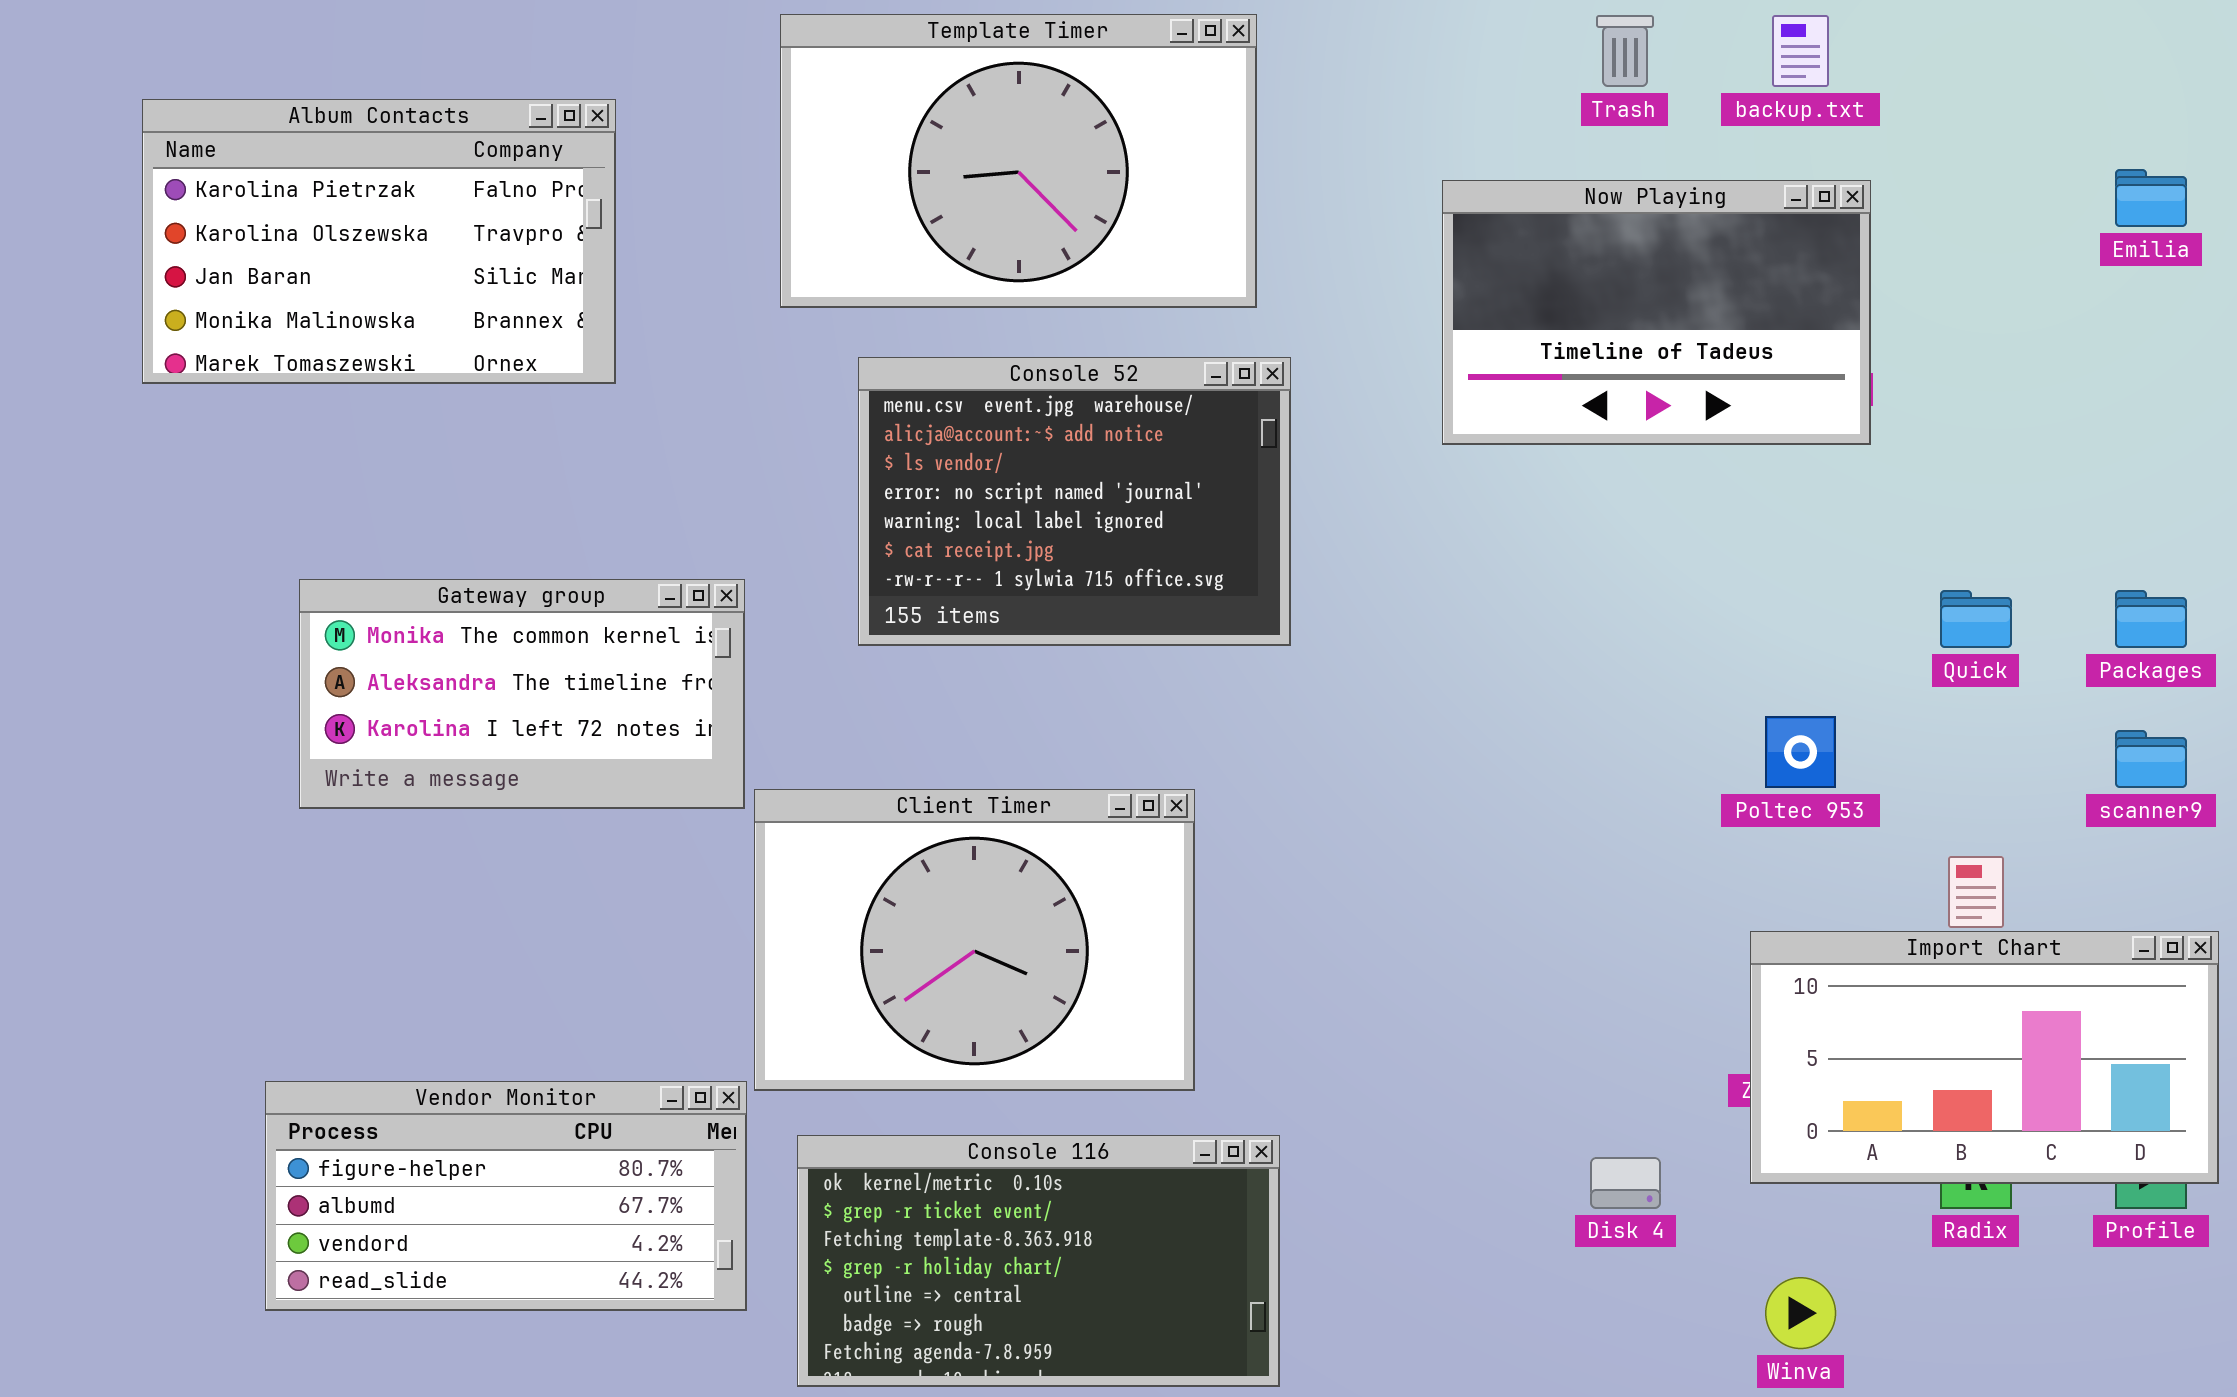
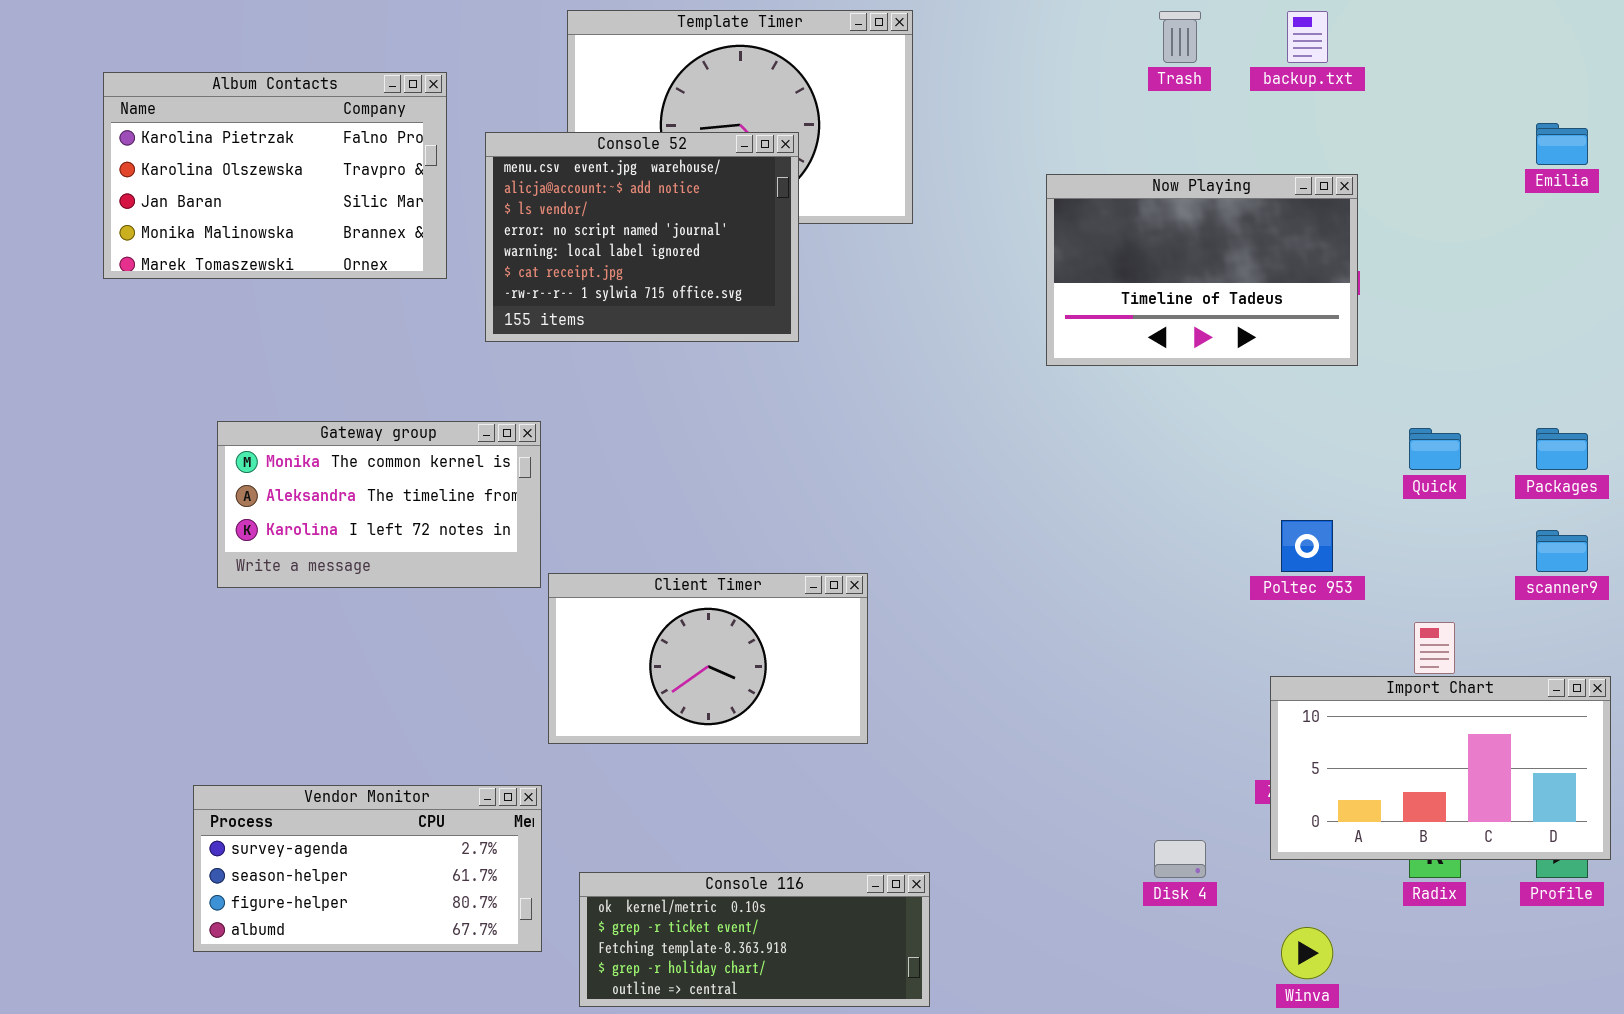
Now Playing: [1442,180,1871,445] -> [1046,174,1358,366], moved
Console 52: [858,357,1291,646] -> [485,132,799,342], moved
Client Timer: [754,789,1195,1091] -> [548,573,868,744], resized
Vendor Monitor: [265,1081,747,1311] -> [193,785,542,952], scrolled up 2 rows
Console 116: [797,1135,1280,1387] -> [579,872,930,1007], resized

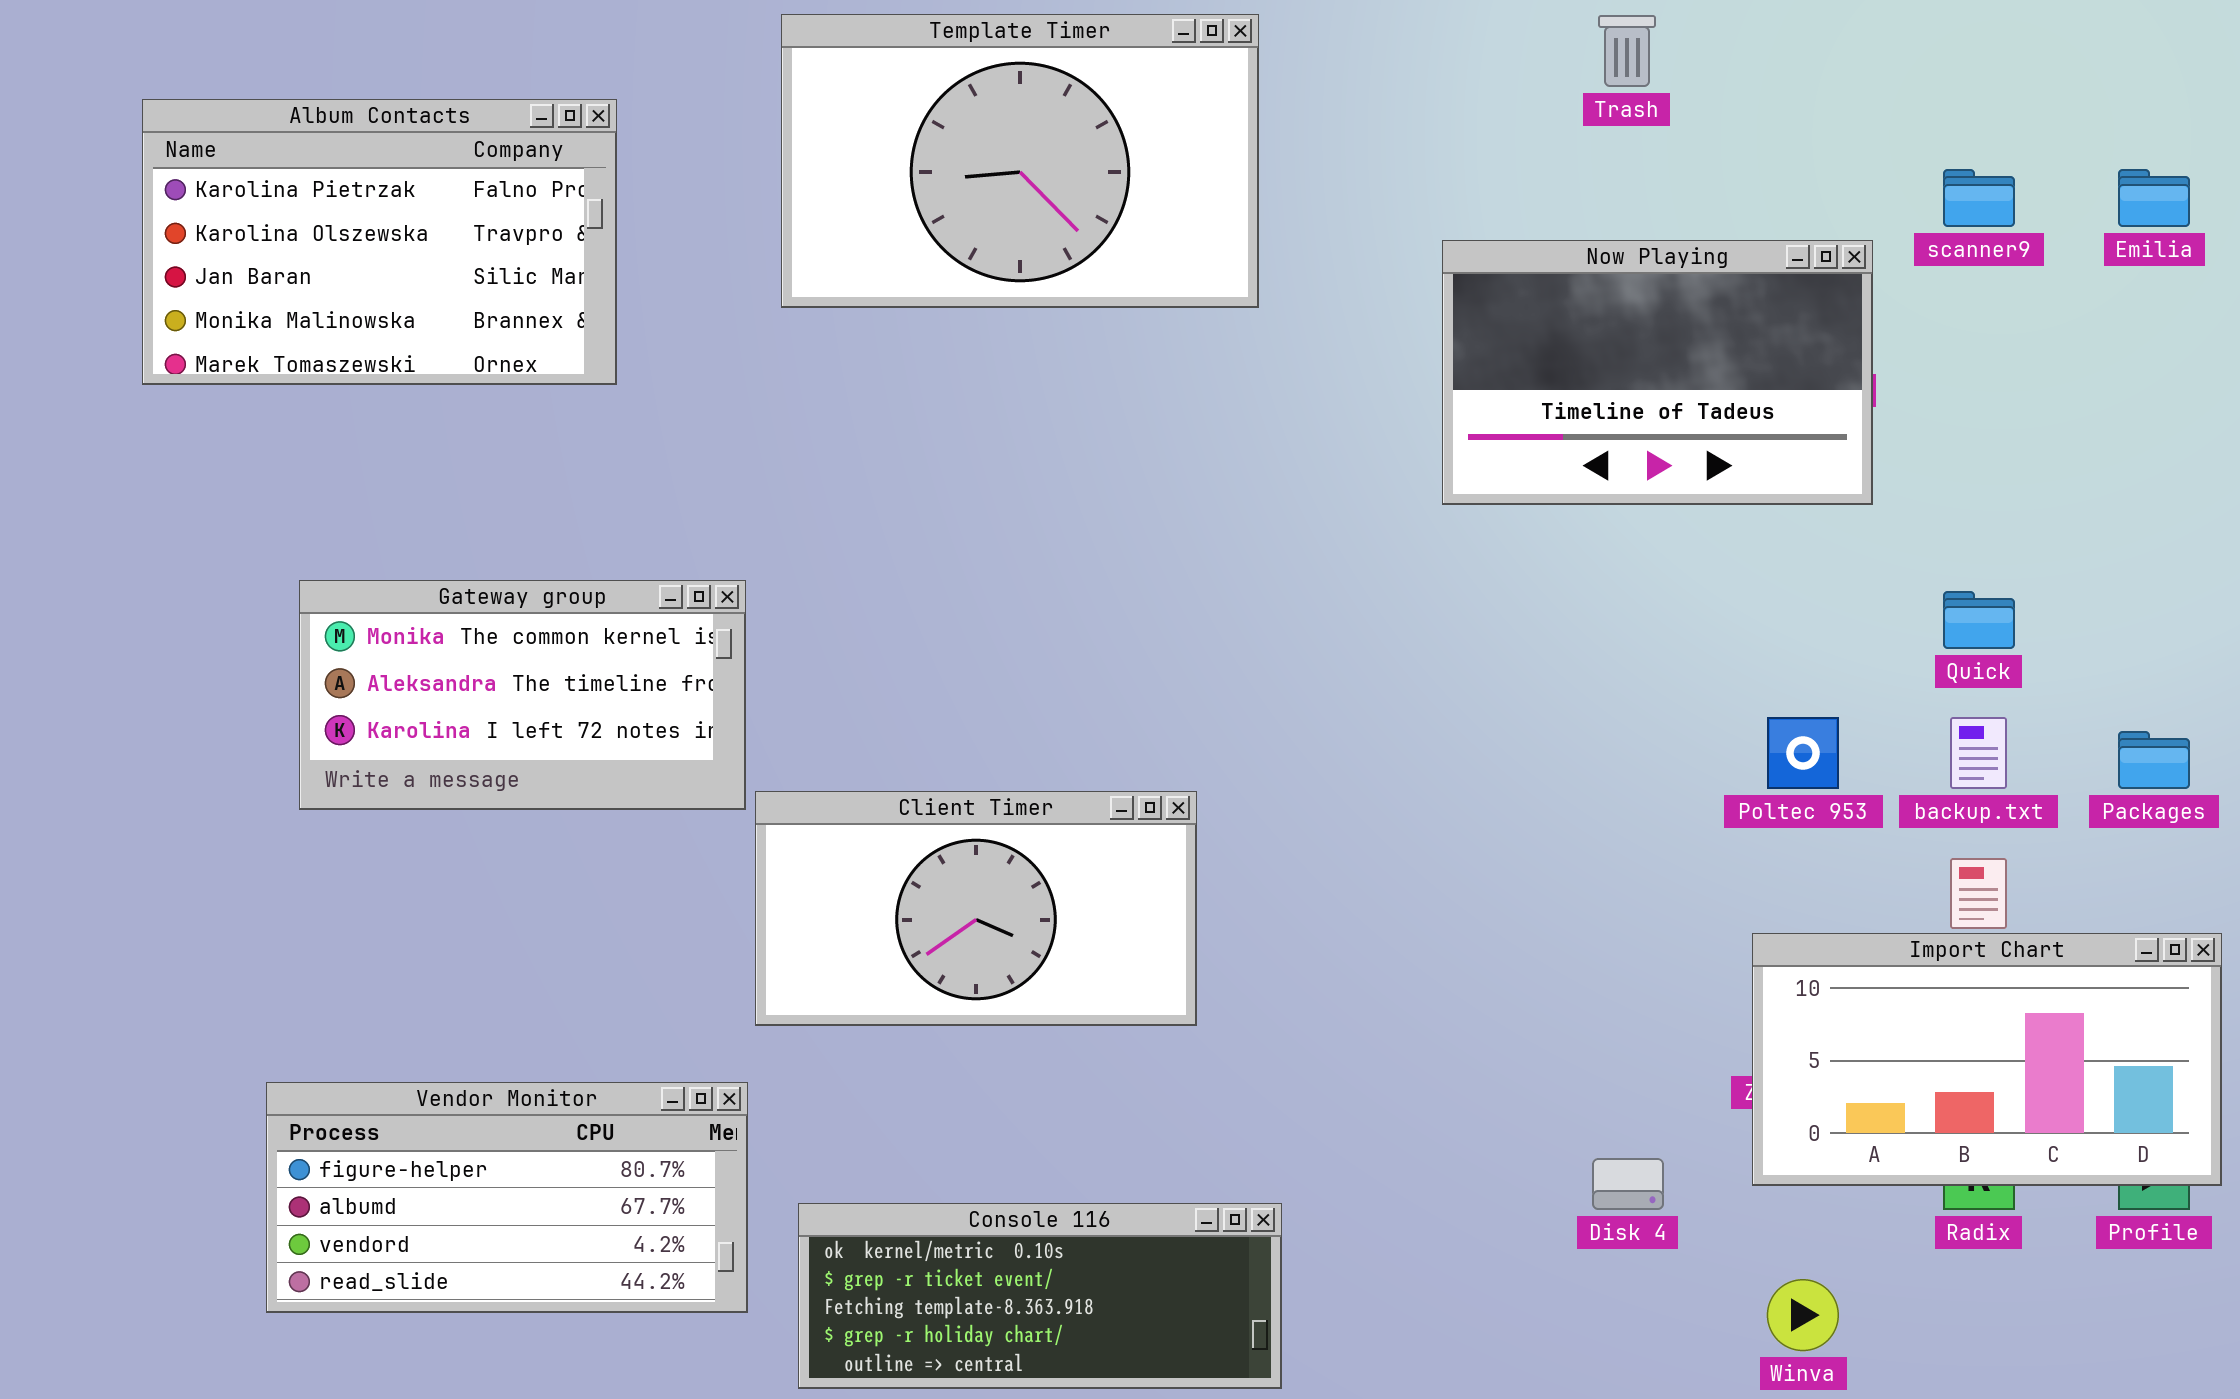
backup.txt: [1287,11,1328,63] -> [1950,717,2007,789], moved
Console 52: [485,132,799,342] -> none, closed
Packages: [1536,428,1588,470] -> [2118,731,2190,789], moved
scanner9: [1536,530,1588,572] -> [1943,169,2015,227], moved
Vendor Monitor: [193,785,542,952] -> [266,1082,748,1313], scrolled down 2 rows

